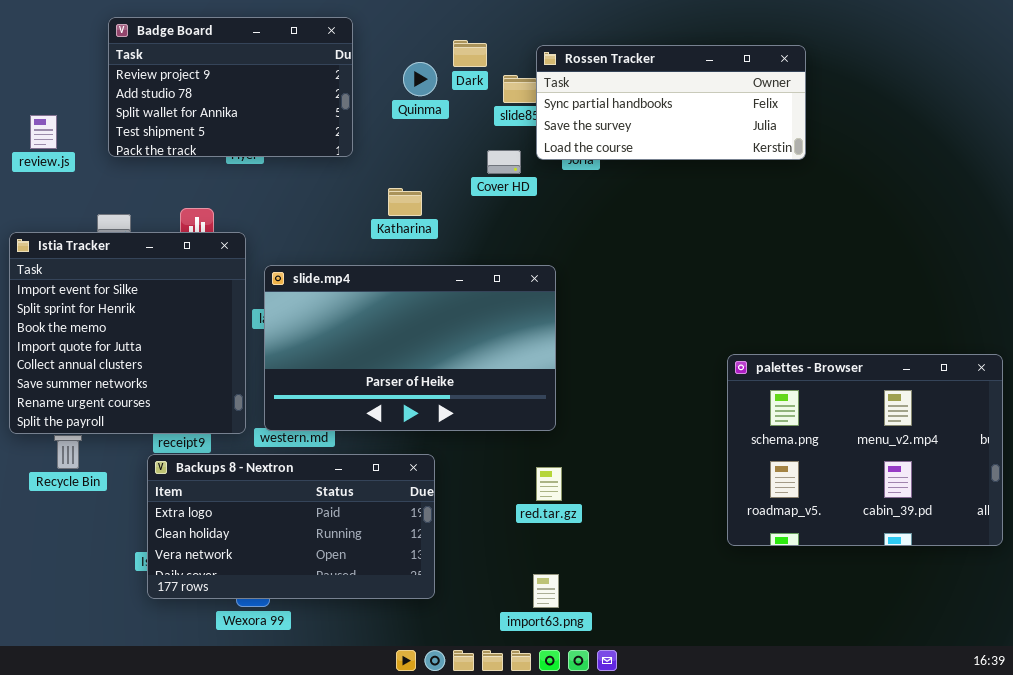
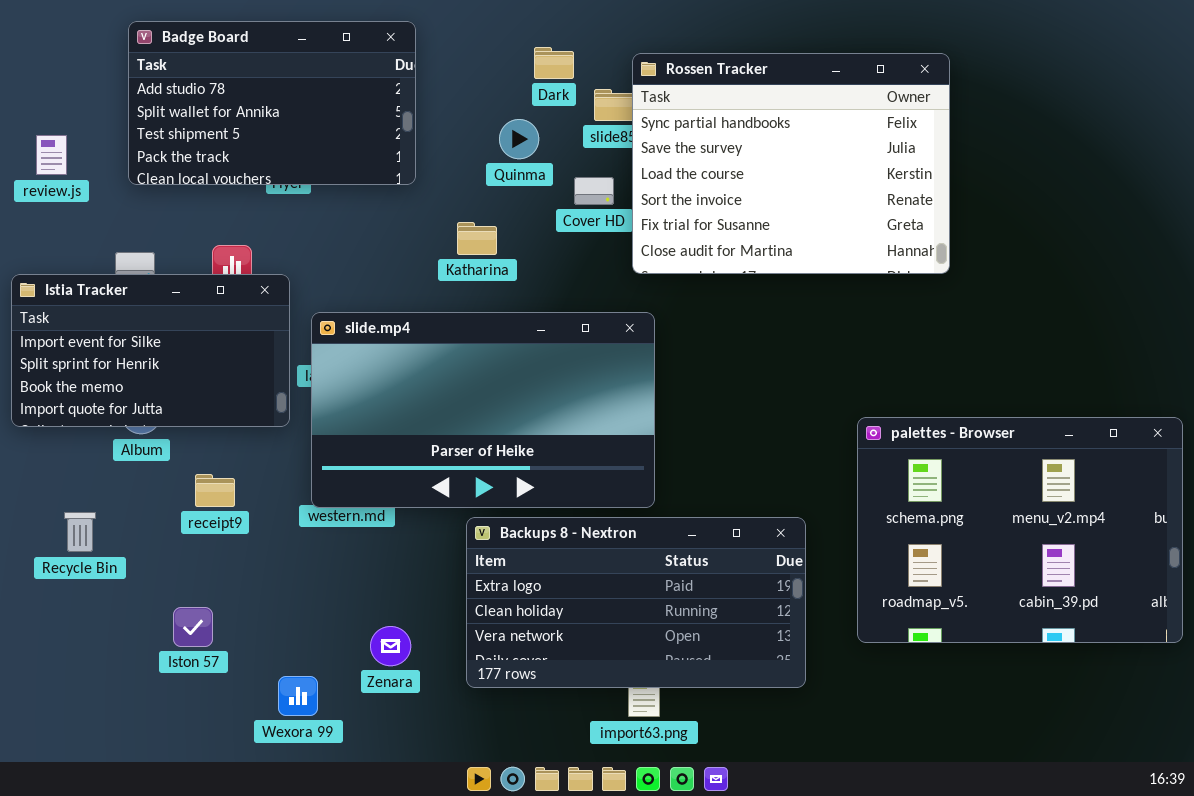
Badge Board: [108,17,353,157] -> [128,21,416,185], scrolled down 1 row
Rossen Tracker: [536,45,806,160] -> [632,53,950,274], resized
Quinma: [403,62,437,96] -> [499,119,539,159], moved
Istia Tracker: [9,232,246,434] -> [11,274,290,427], resized
Backups 8 - Nextron: [147,454,435,599] -> [466,517,806,688], moved

